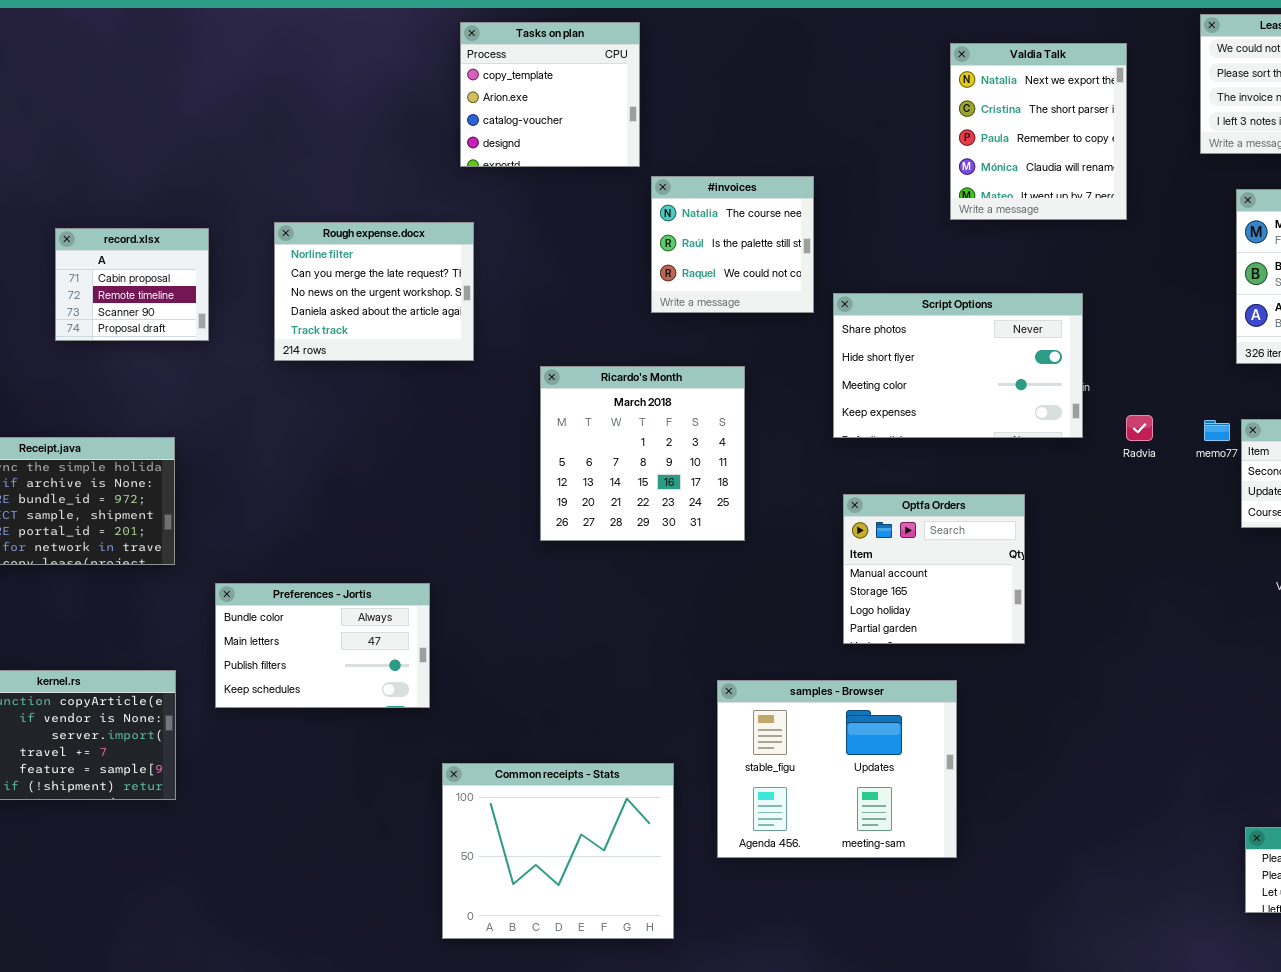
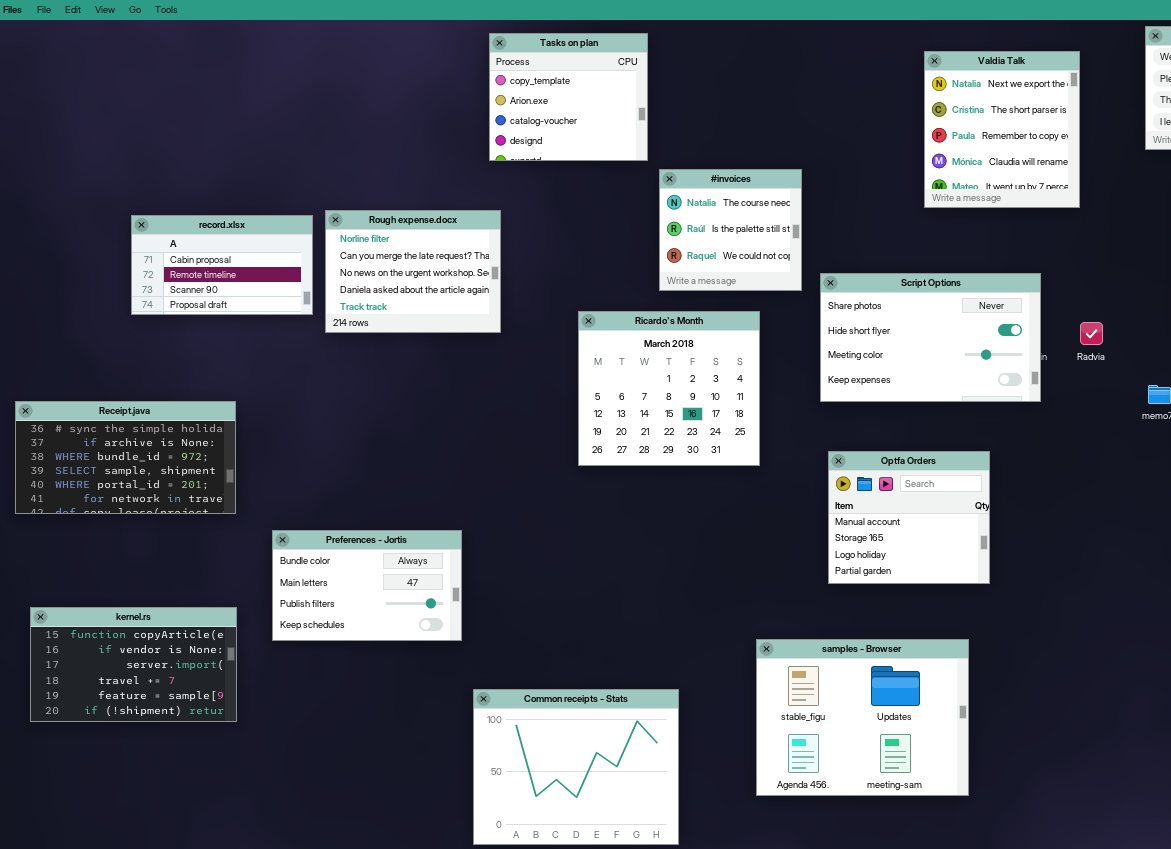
record.xlsx: [55,228,209,341] -> [131,215,313,315], resized
Ricardo's Month: [540,366,745,541] -> [578,311,760,466], moved
Radvia: [1126,415,1153,441] -> [1080,322,1103,345], moved
samples - Browser: [717,680,957,858] -> [756,639,969,796], moved

